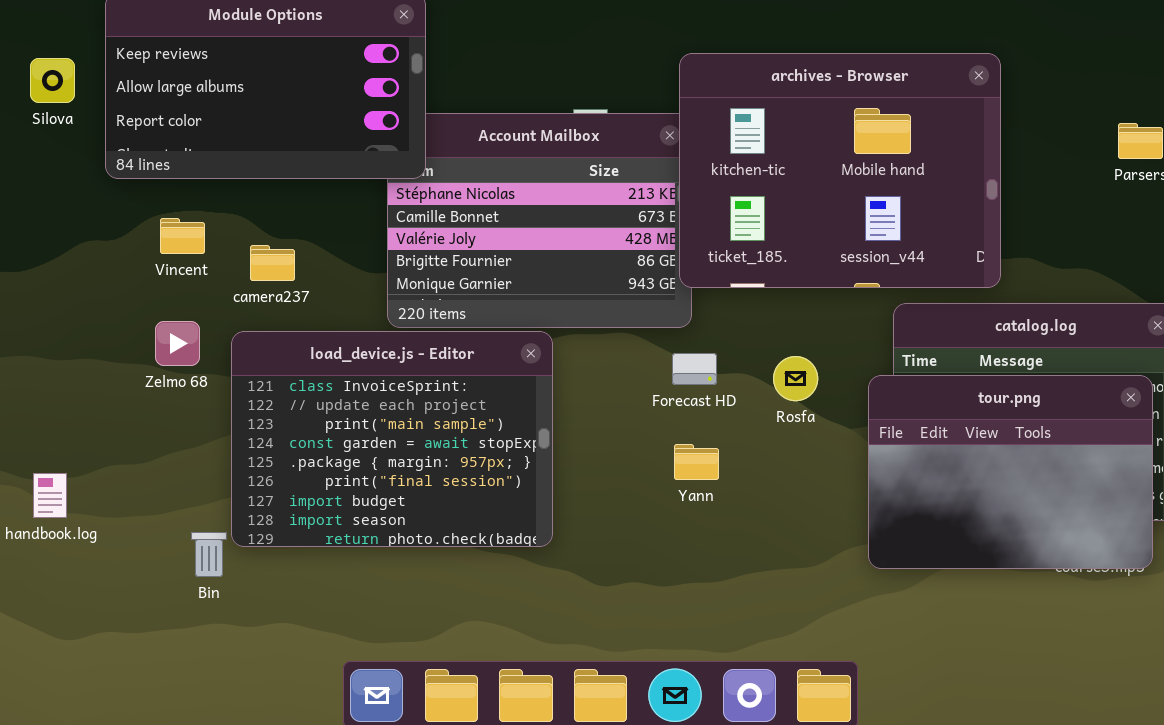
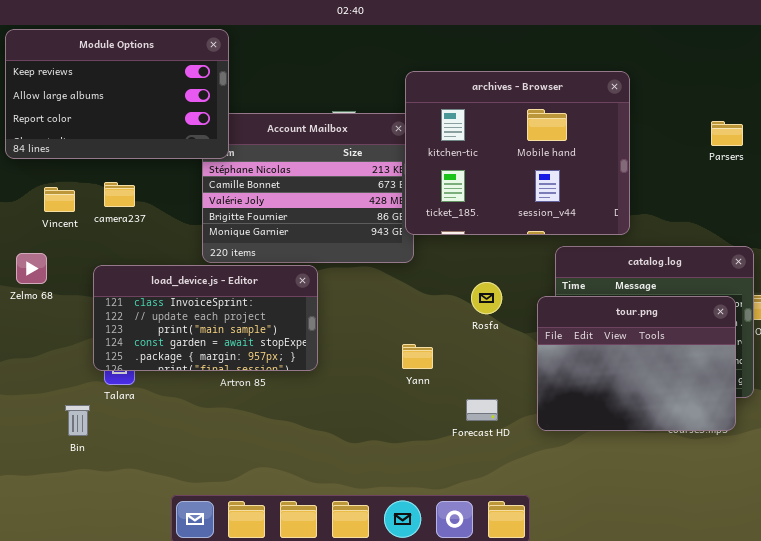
camera237: [250,245,295,281] -> [104,182,135,207], moved
Zelmo 68: [155,321,200,366] -> [16,253,47,284], moved
load_device.js - Editor: [231,331,553,547] -> [93,265,318,371], resized
Forecast HD: [672,353,717,385] -> [466,399,498,421], moved

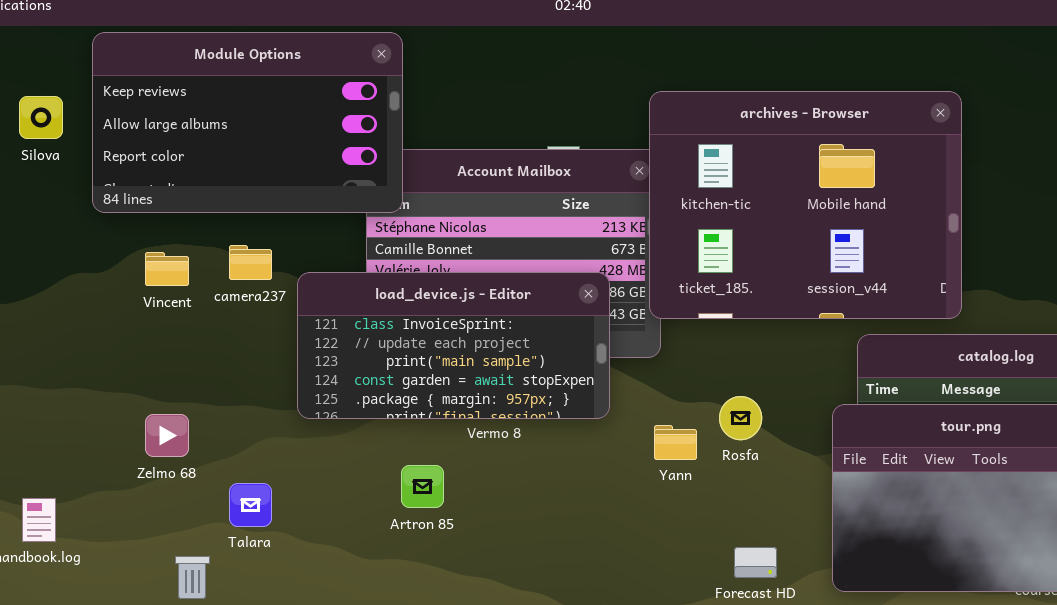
Zelmo 68: [16,253,47,284] -> [145,414,189,457], moved
load_device.js - Editor: [93,265,318,371] -> [297,272,610,419], moved
Rosfa: [471,282,502,314] -> [719,396,762,440], moved
Yann: [402,344,433,369] -> [654,425,697,460], moved

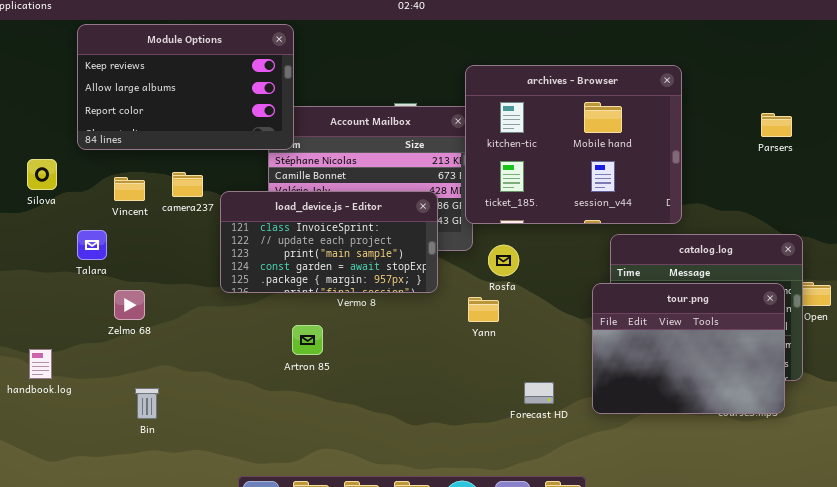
Silova: [19,96,63,139] -> [27,159,57,190], moved
Rosfa: [719,396,762,440] -> [488,245,519,276], moved
Talara: [229,483,272,527] -> [77,230,107,260], moved

